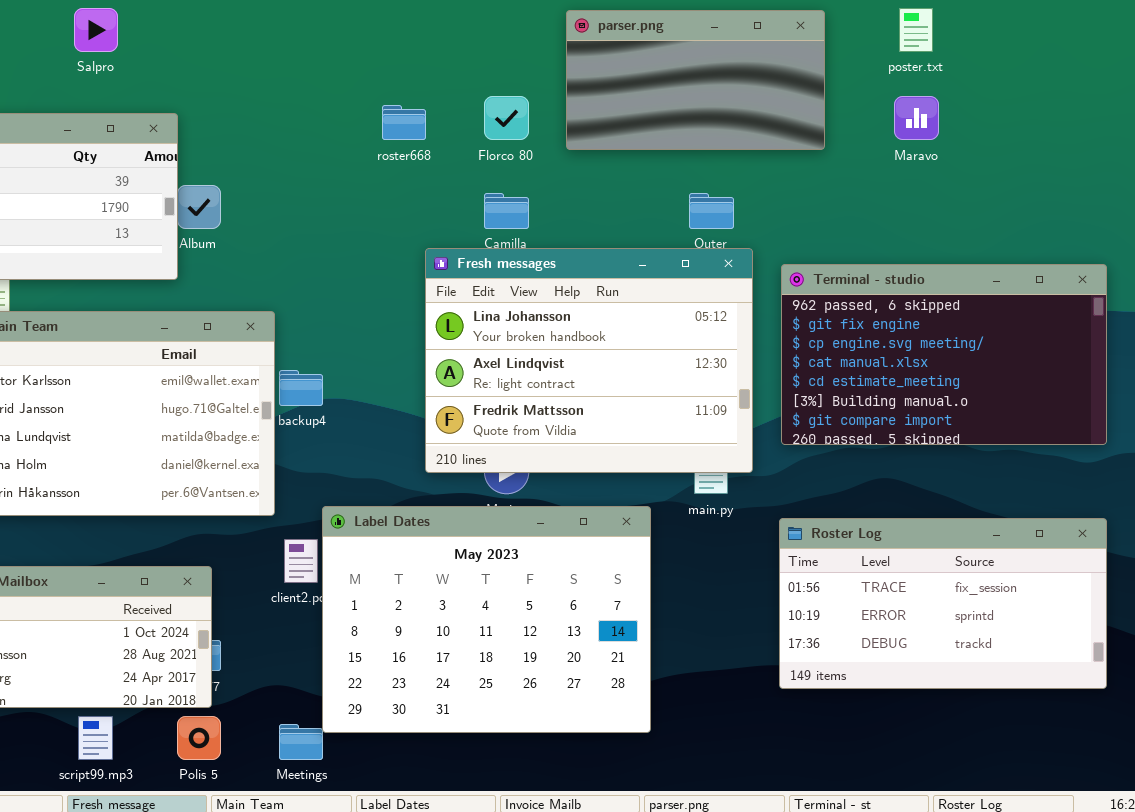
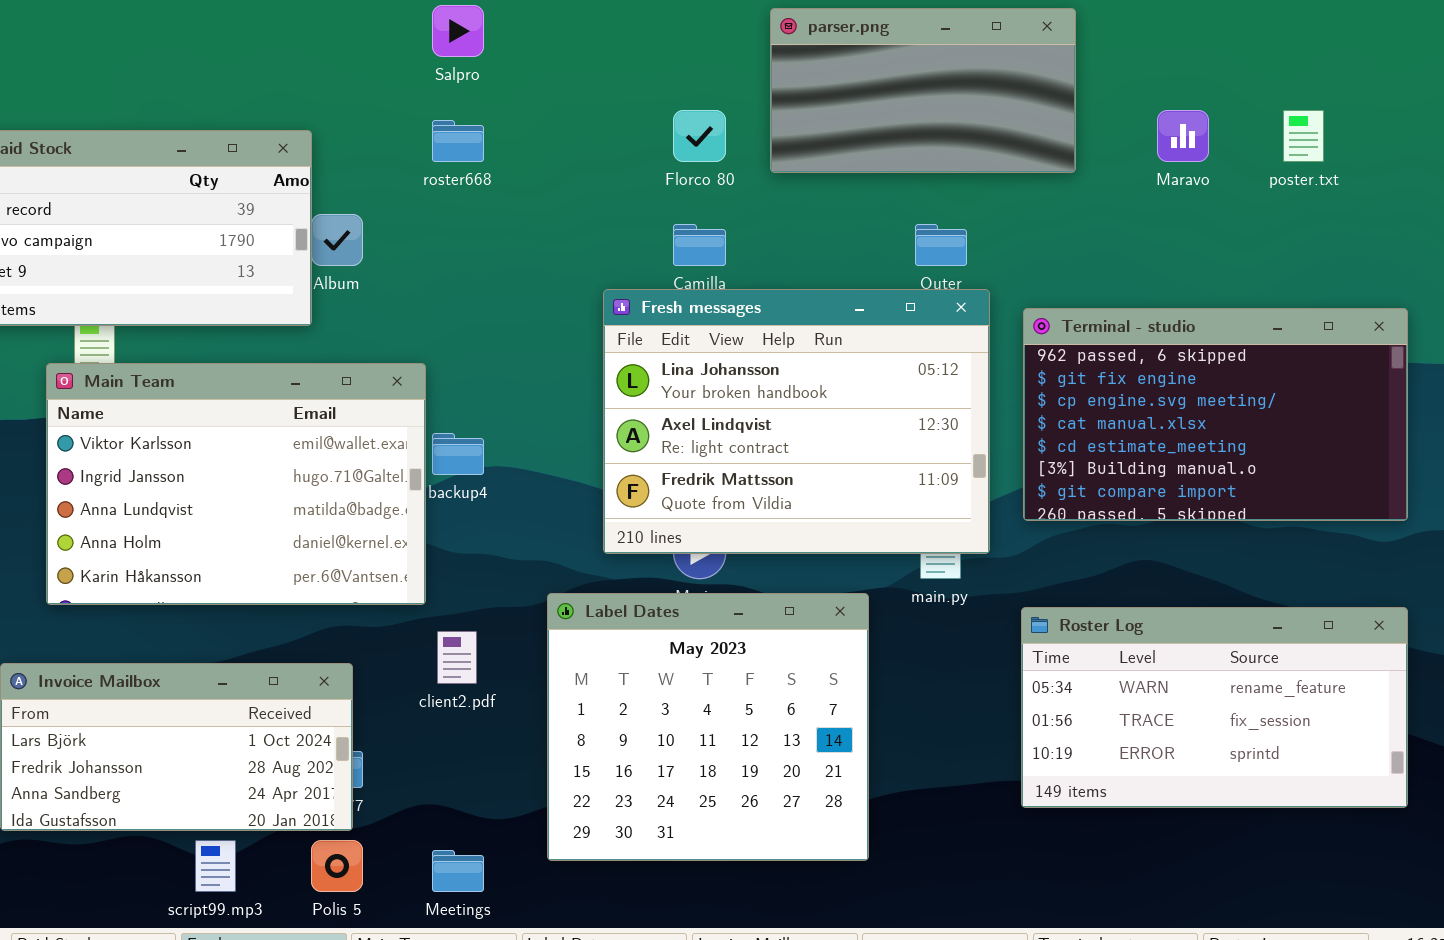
Salpro: [74,8,118,52] -> [432,5,484,57], moved
poster.txt: [899,8,933,52] -> [1283,110,1324,162], moved
roster668: [382,105,426,140] -> [432,120,484,162], moved
Label Dates: [322,506,651,733] -> [547,593,869,861], resized
Roster Log: [779,518,1107,689] -> [1021,607,1408,808], scrolled up 1 row

